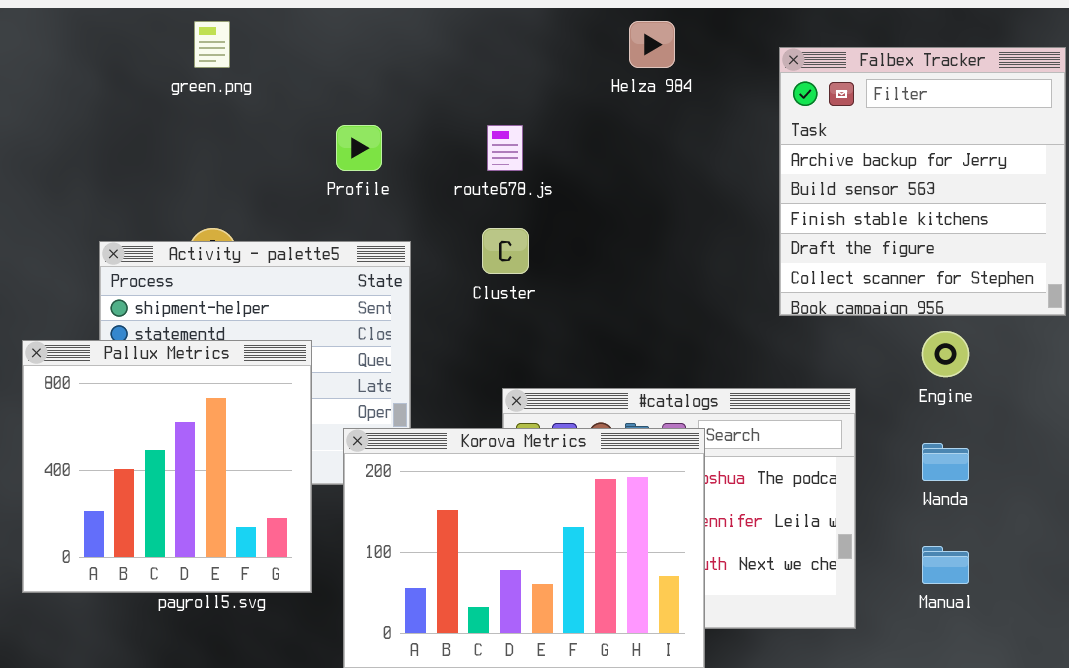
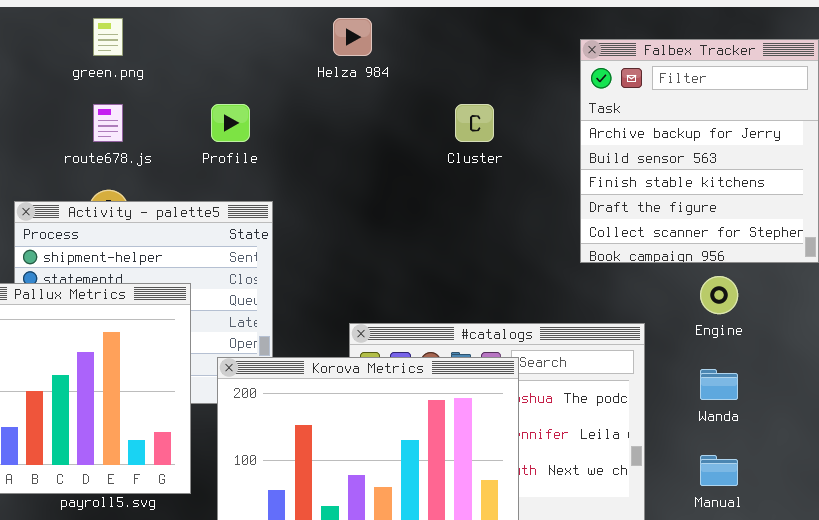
Helza 984: [629,21,675,68] -> [333,18,372,56], moved
route678.js: [487,125,523,171] -> [93,104,123,142], moved
Cluster: [482,228,529,274] -> [455,104,494,142], moved

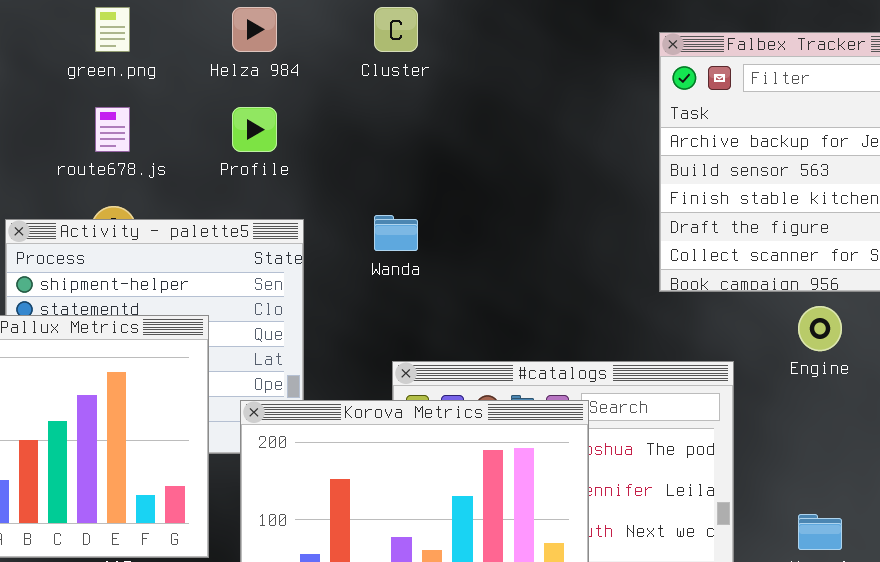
Helza 984: [333,18,372,56] -> [232,7,277,52], moved
Cluster: [455,104,494,142] -> [374,7,418,52], moved
Wanda: [700,369,738,400] -> [374,215,418,251], moved

